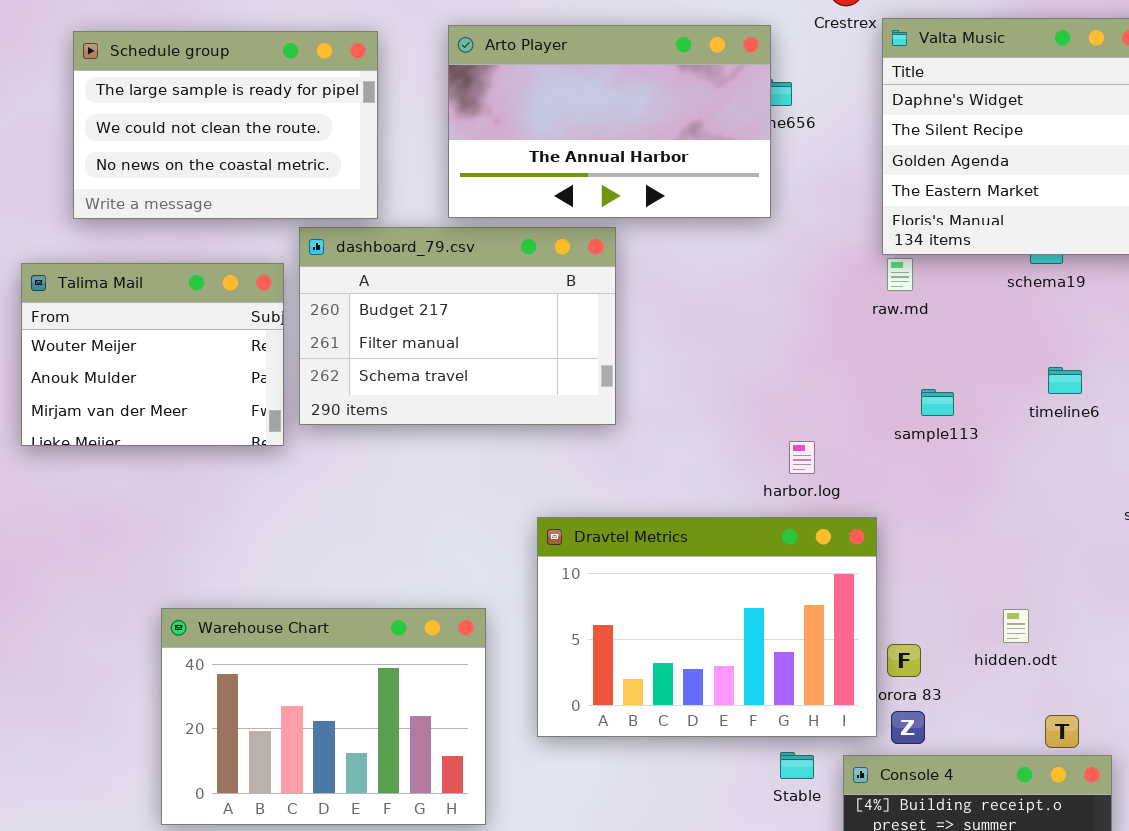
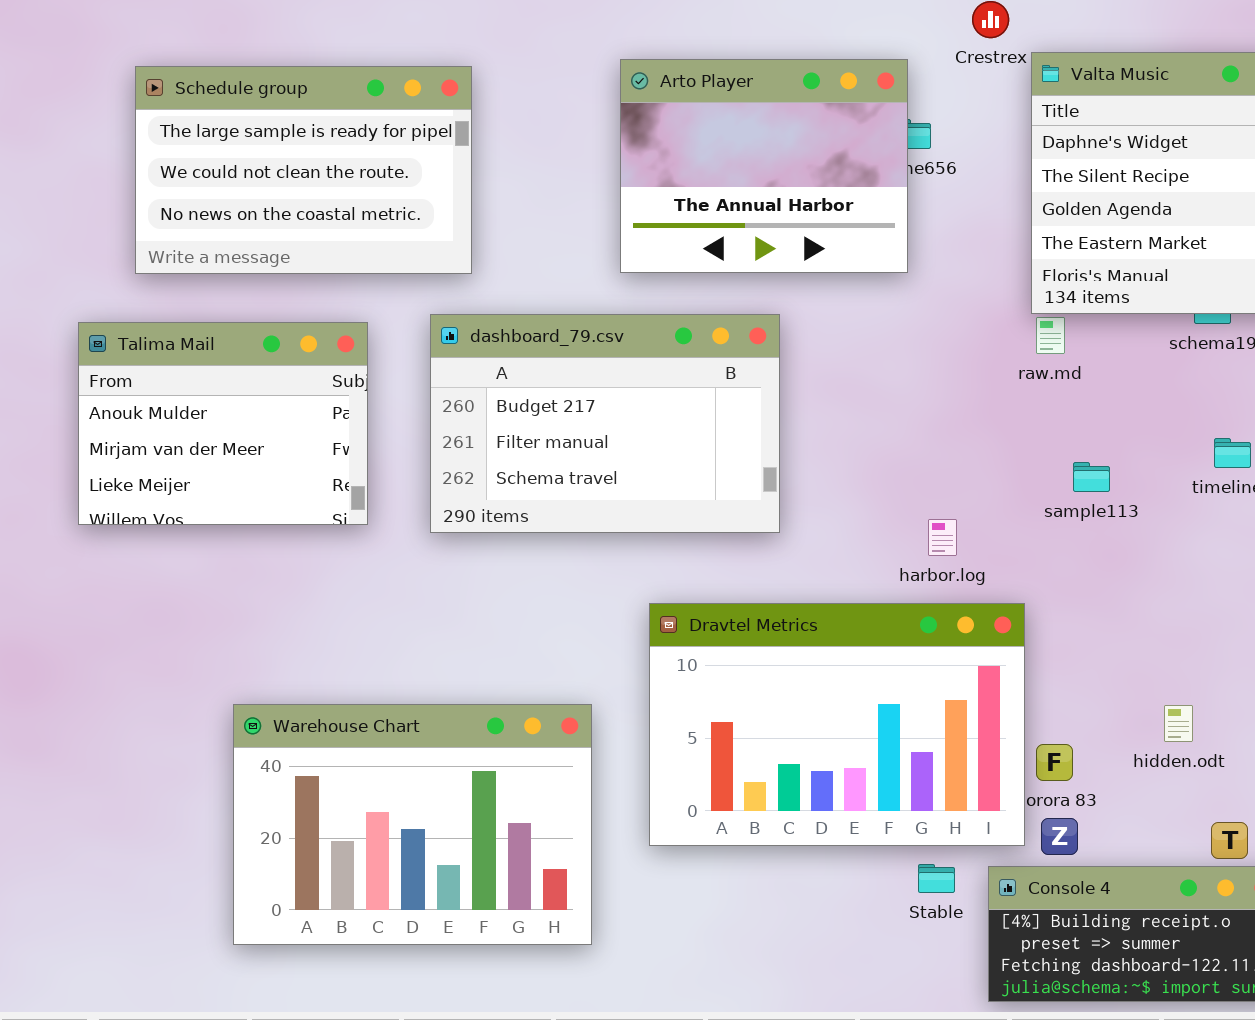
Arto Player: [448,25,771,218] -> [620,59,908,273], resized
dashboard_79.csv: [299,227,616,425] -> [430,314,780,533], moved
Talima Mail: [21,263,284,446] -> [78,322,368,525], scrolled down 1 row

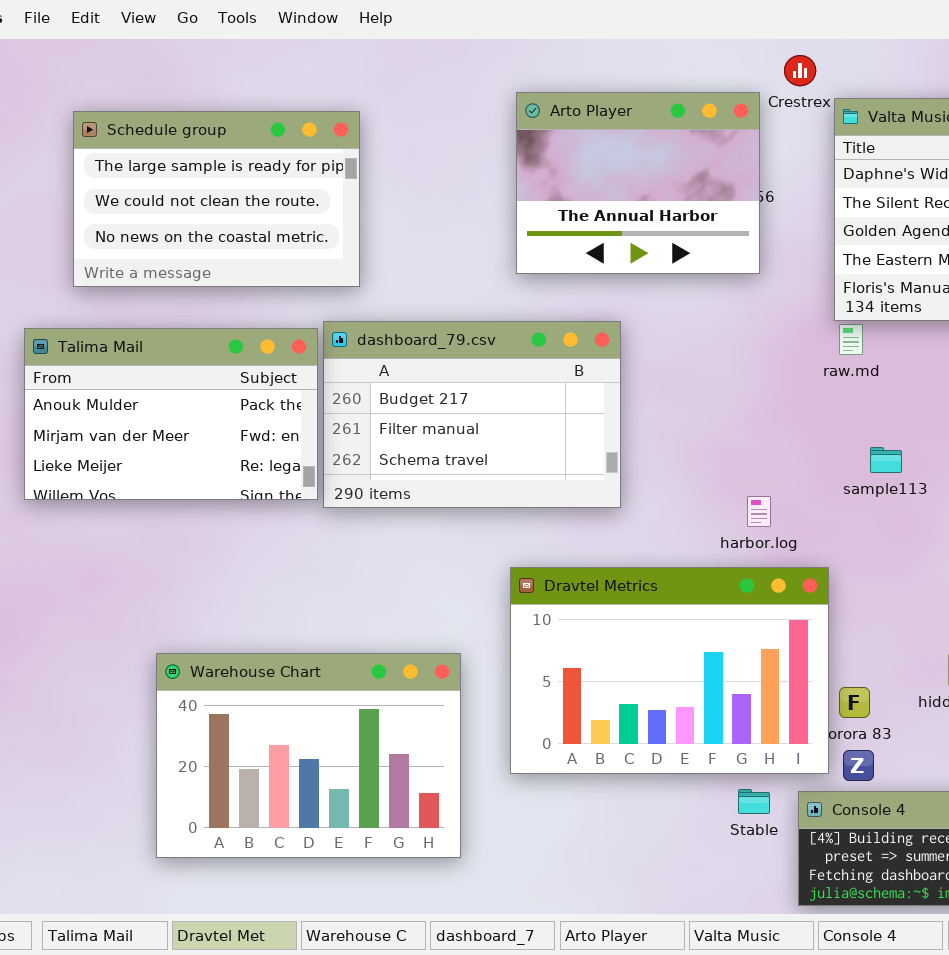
Arto Player: [620,59,908,273] -> [516,92,760,274], moved
Talima Mail: [78,322,368,525] -> [24,328,318,500], resized

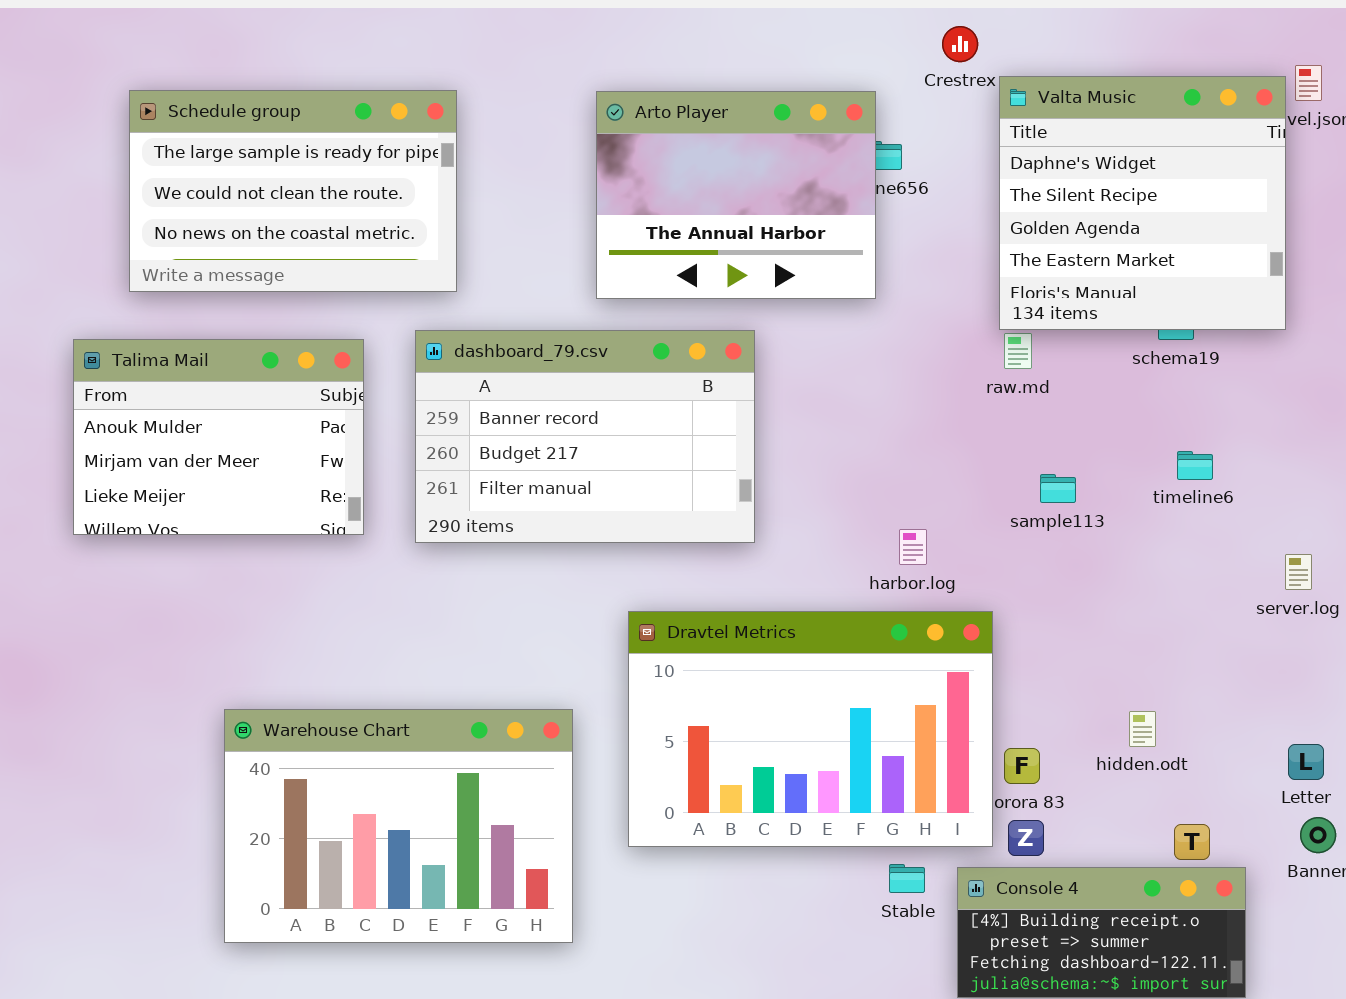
Arto Player: [516,92,760,274] -> [596,91,876,299], moved
dashboard_79.csv: [323,321,621,508] -> [415,330,755,543], scrolled up 1 row
Talima Mail: [24,328,318,500] -> [73,339,364,535], resized

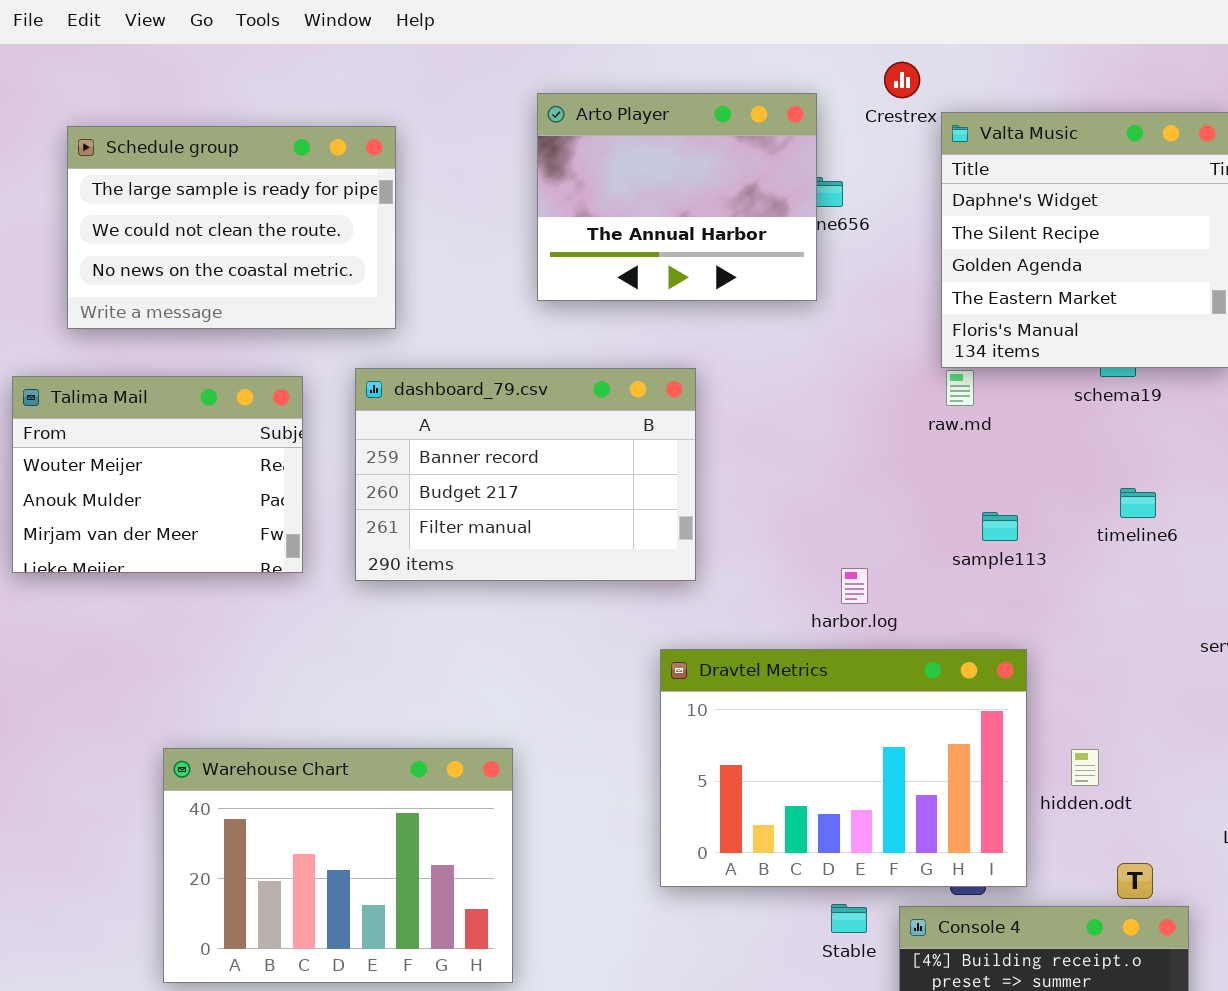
Arto Player: [596,91,876,299] -> [537,93,817,301], moved
Talima Mail: [73,339,364,535] -> [12,376,303,573], scrolled up 1 row
Dravtel Metrics: [628,611,993,847] -> [660,649,1027,887], moved

